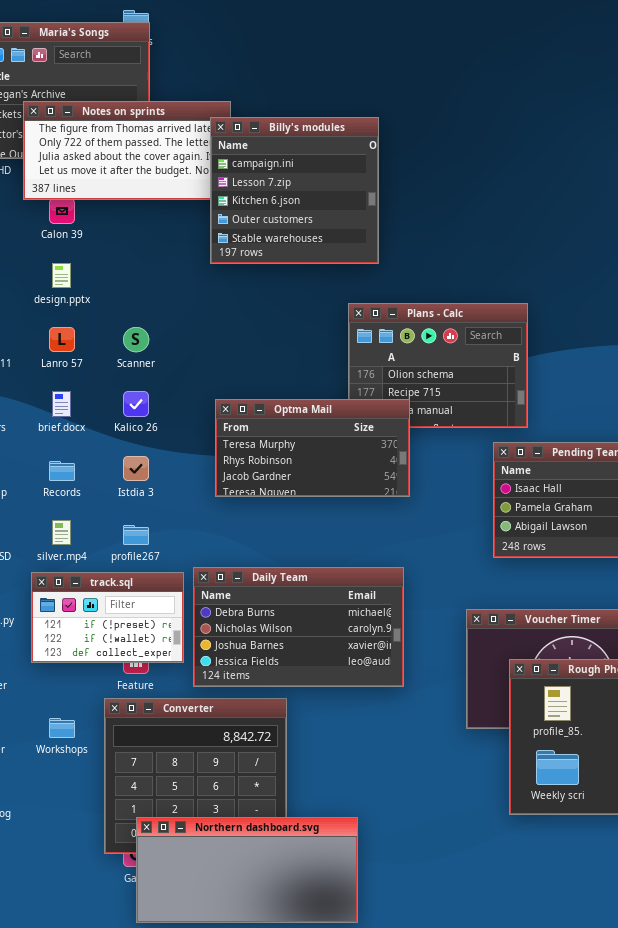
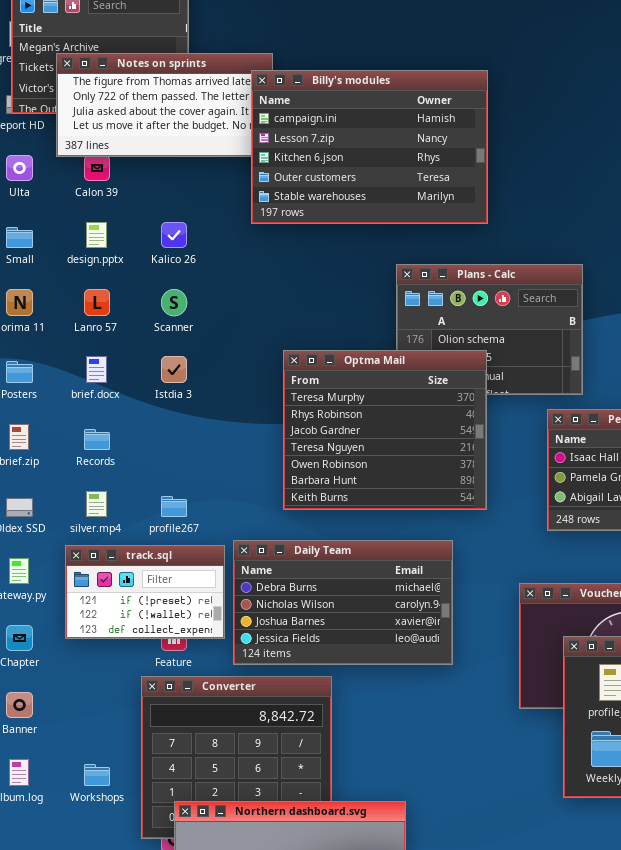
Billy's modules: [210,117,379,264] -> [251,70,488,224], resized
Kalico 26: [123,391,149,417] -> [161,222,187,248], moved
Optma Mail: [215,399,410,497] -> [283,350,487,510], moved, resized
Istdia 3: [123,456,149,481] -> [161,356,187,383], moved
Workshops: [49,718,75,738] -> [84,764,110,786], moved

